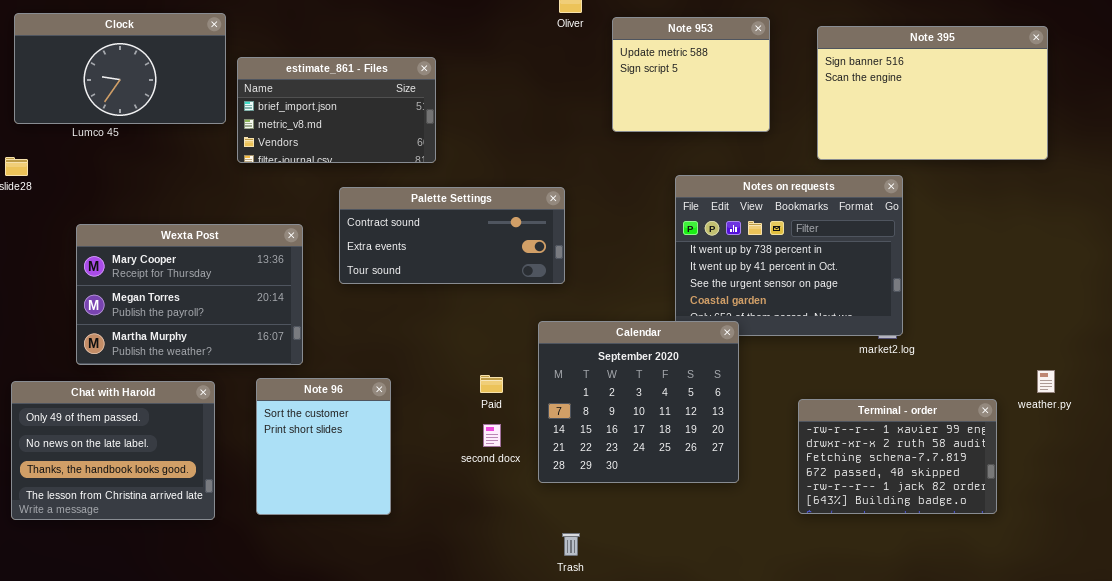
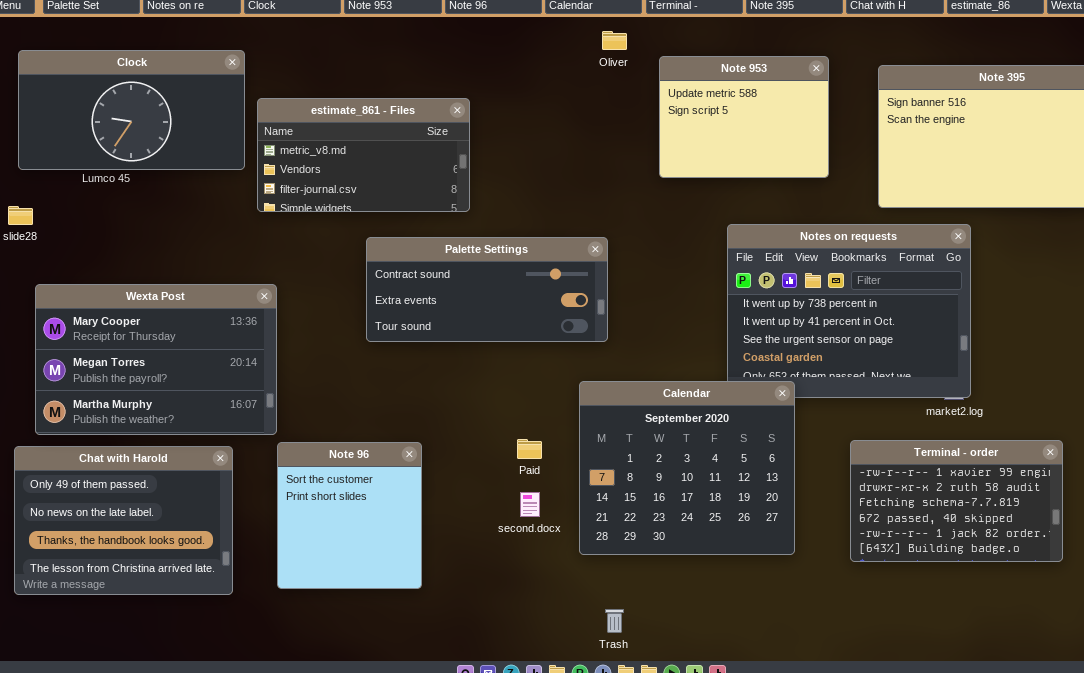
estimate_861 - Files: [237,57,436,163] -> [257,98,470,212], scrolled down 1 row
Wexta Post: [76,224,303,365] -> [35,284,277,435], moved
Terminal - order: [798,399,997,514] -> [850,440,1063,562], moved

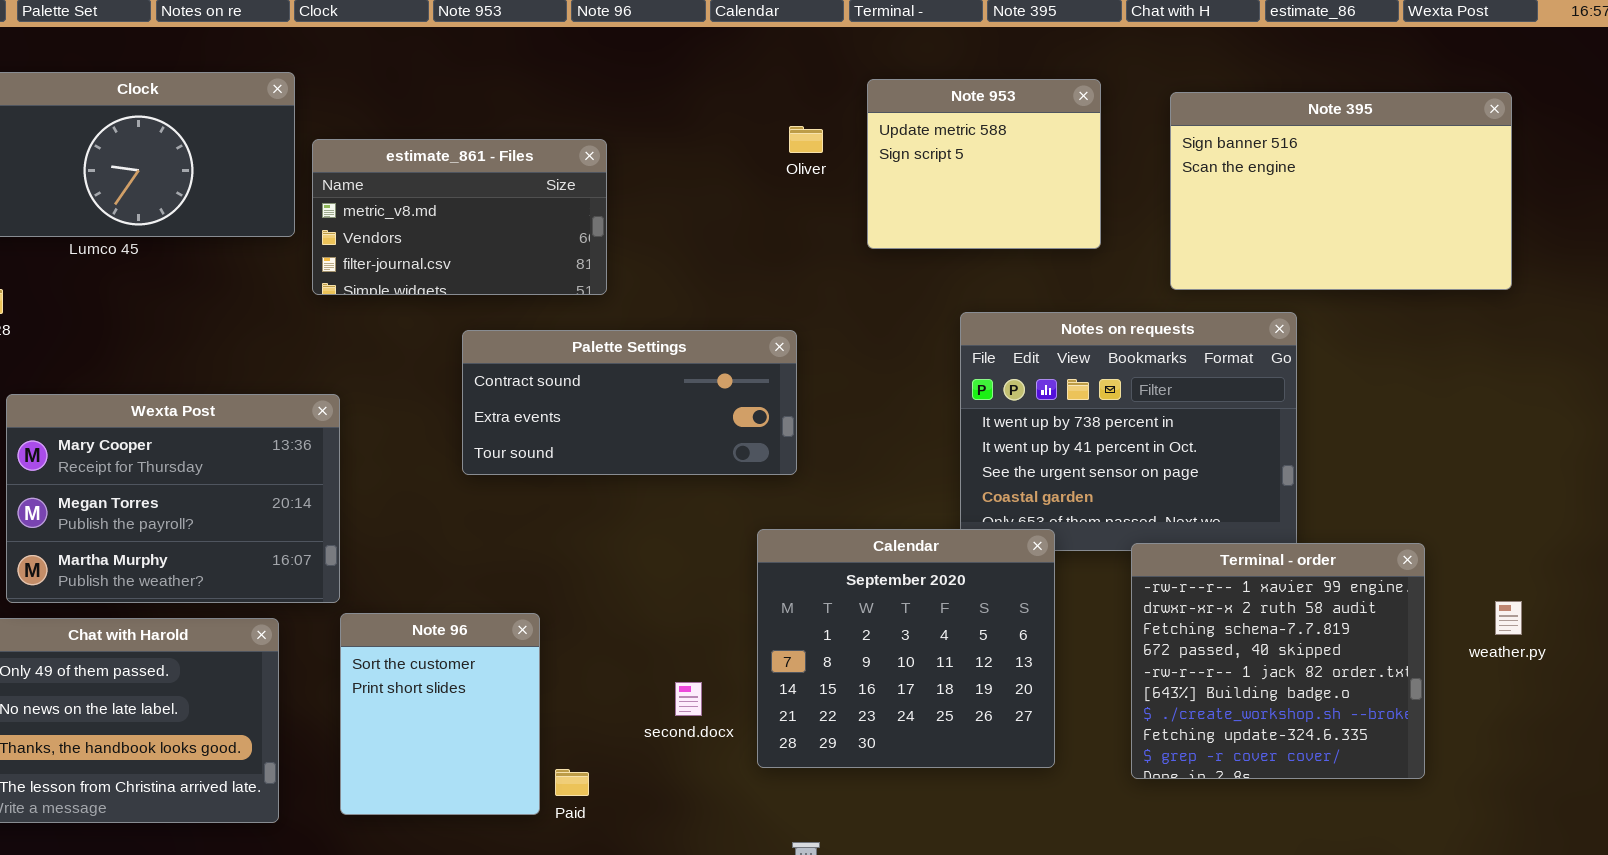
Oliver: [602,31,627,50] -> [789,126,823,153], moved
Paid: [517,439,542,459] -> [555,769,589,796], moved
Terminal - order: [850,440,1063,562] -> [1131,543,1425,779], resized

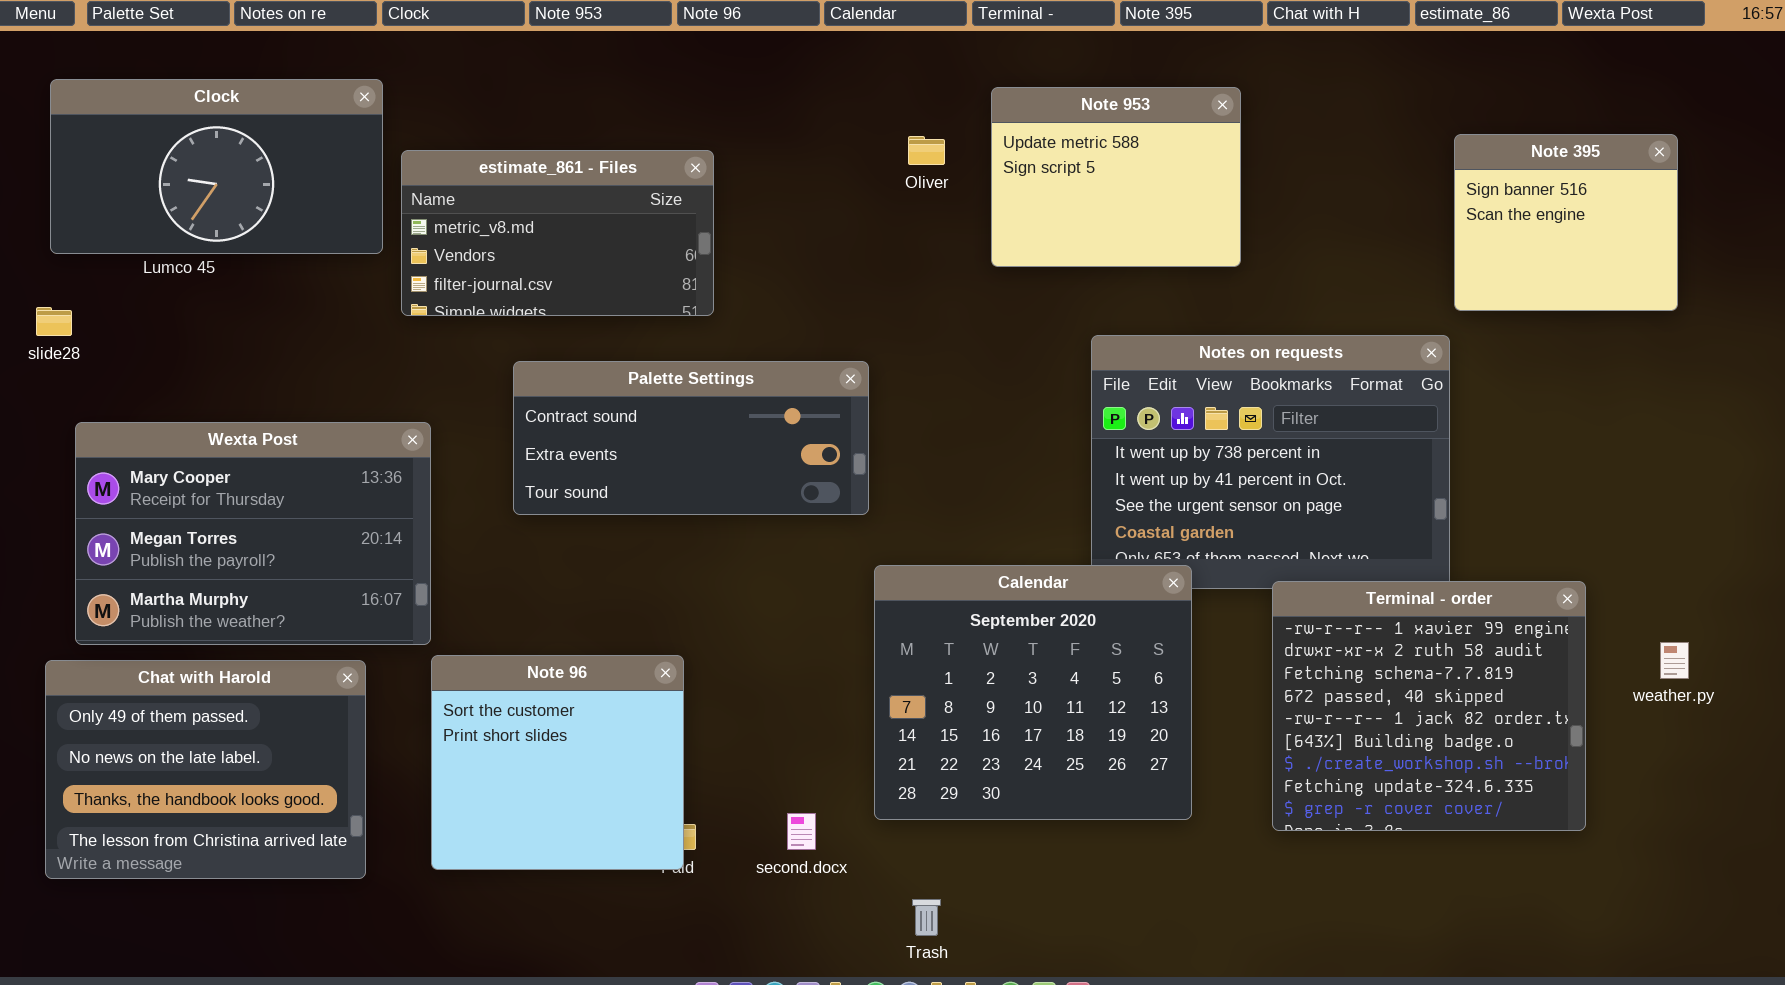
Note 395: [1170,92,1512,290] -> [1454,134,1678,311], resized
Palette Settings: [462,330,797,475] -> [513,361,869,515], moved
Note 96: [340,613,540,815] -> [431,655,684,870], resized
second.docx: [675,682,702,716] -> [787,813,816,850], moved

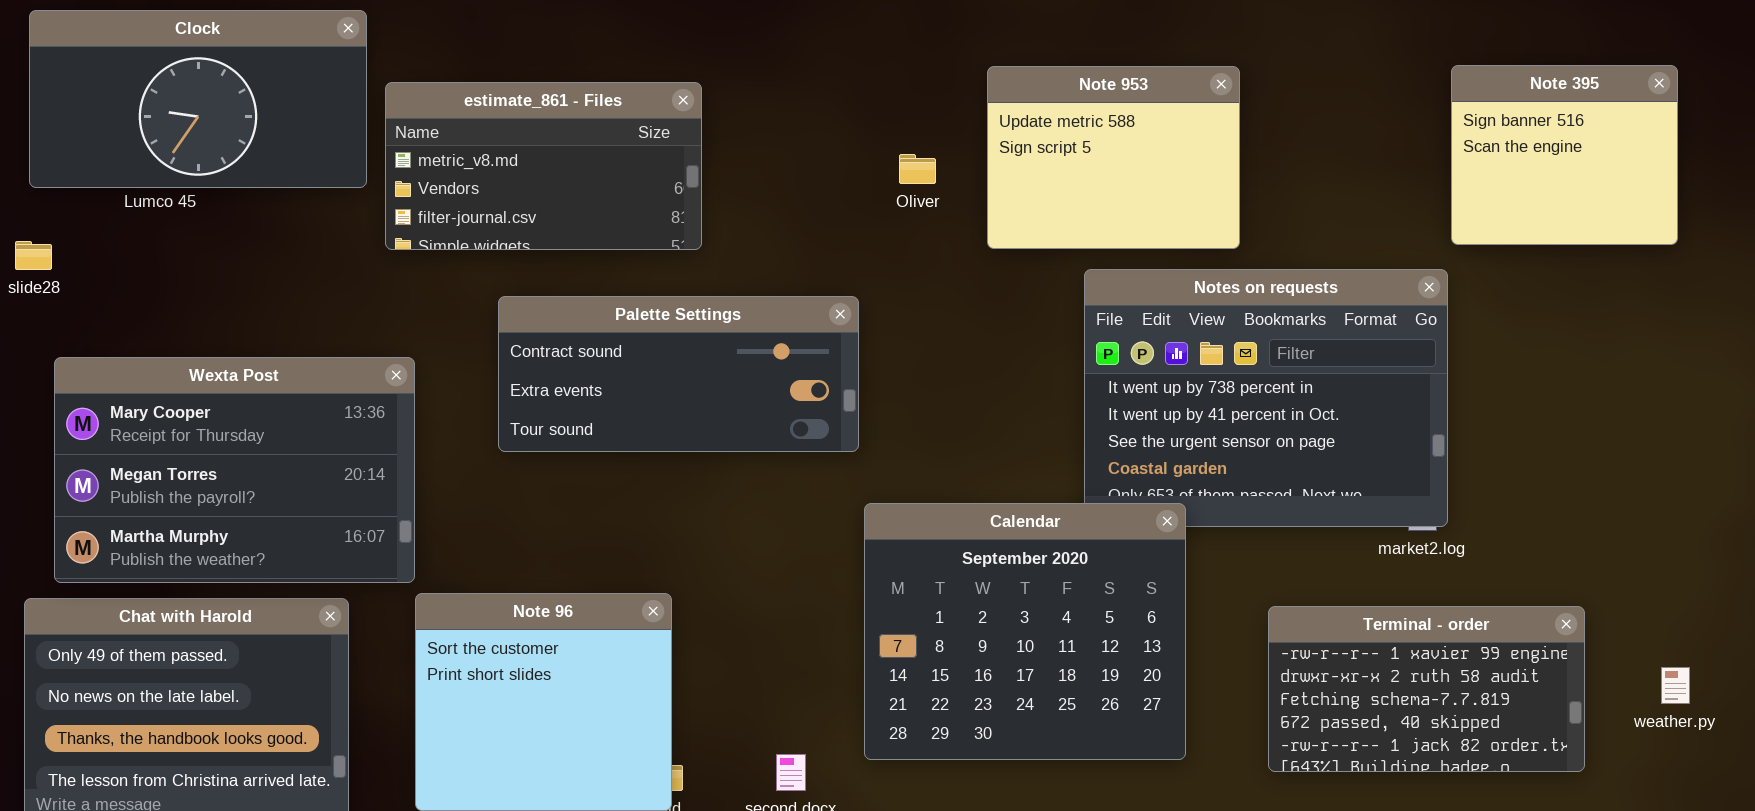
Note 953: [991,87,1241,267] -> [987,66,1240,249], moved
Oliver: [908,136,945,165] -> [899,154,936,184], moved
Terminal - order: [1272,581,1586,831] -> [1268,606,1585,772], resized
weather.py: [1660,642,1689,679] -> [1661,667,1690,704], moved

